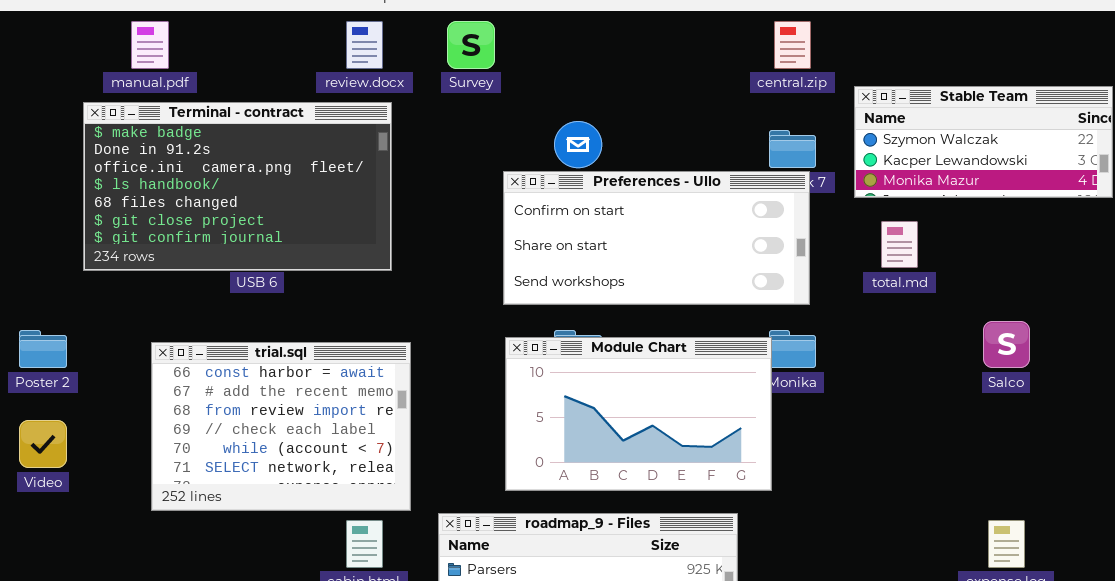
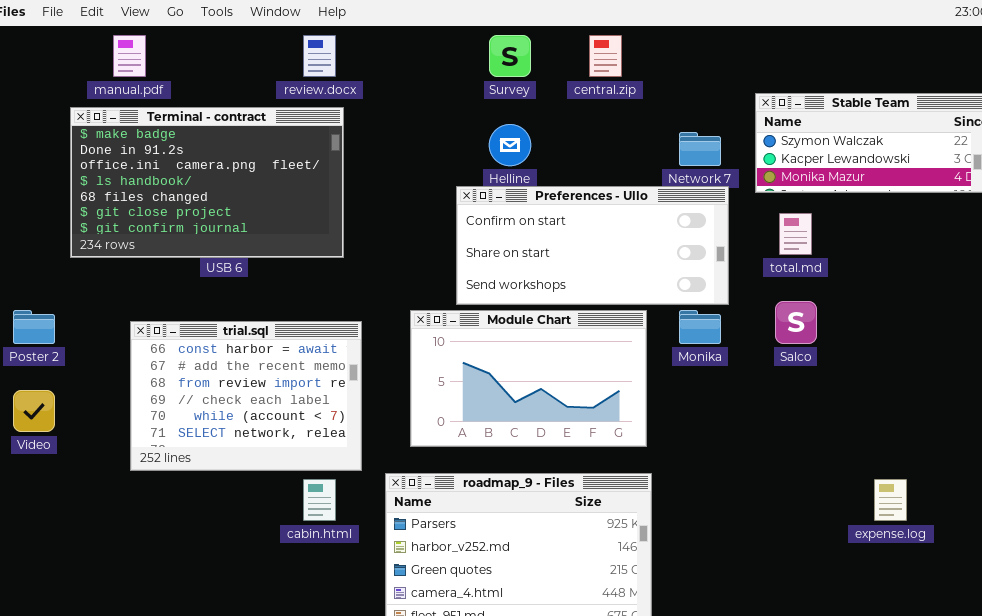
Survey: [447,21,495,69] -> [489,35,531,77], moved
central.zip: [774,21,811,69] -> [589,35,622,77], moved
Preferences - Ullo: [503,171,810,305] -> [456,186,729,305], moved
Salco: [983,321,1030,368] -> [775,301,817,344], moved
Module Chart: [505,337,772,491] -> [410,310,647,447], moved

